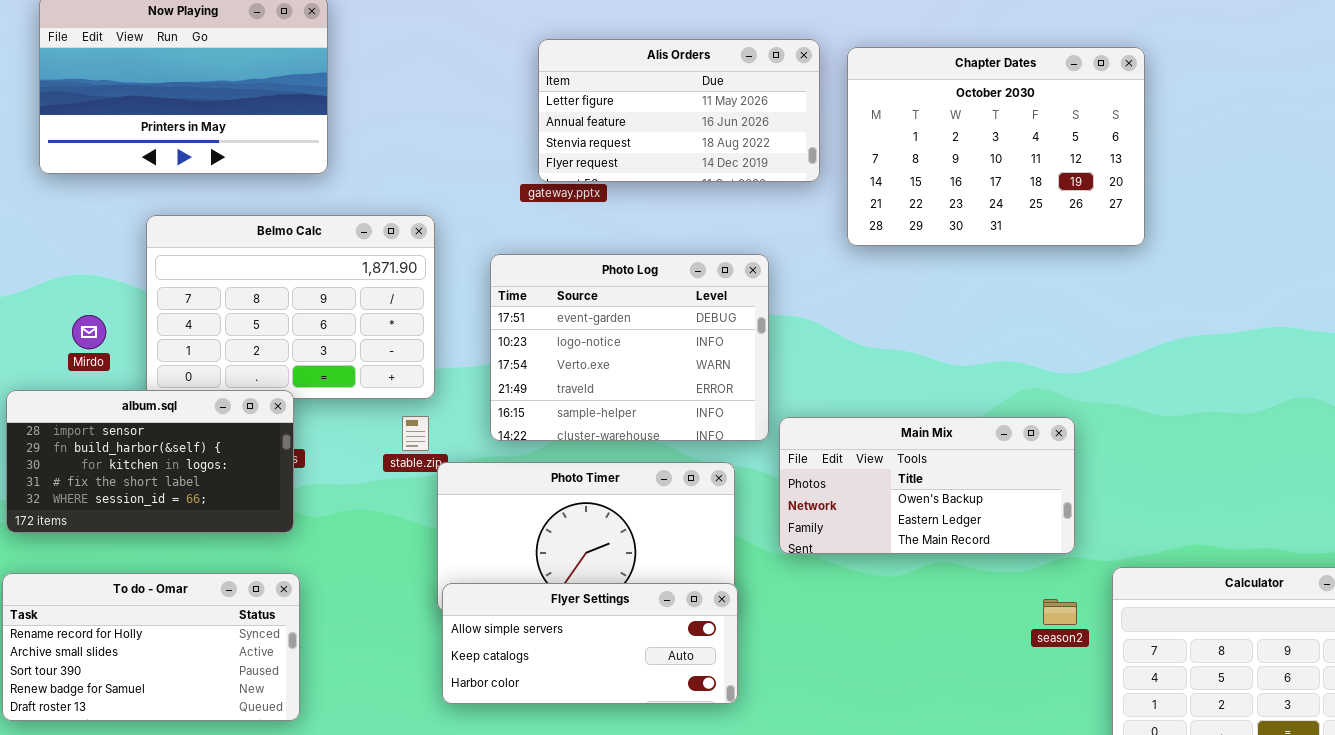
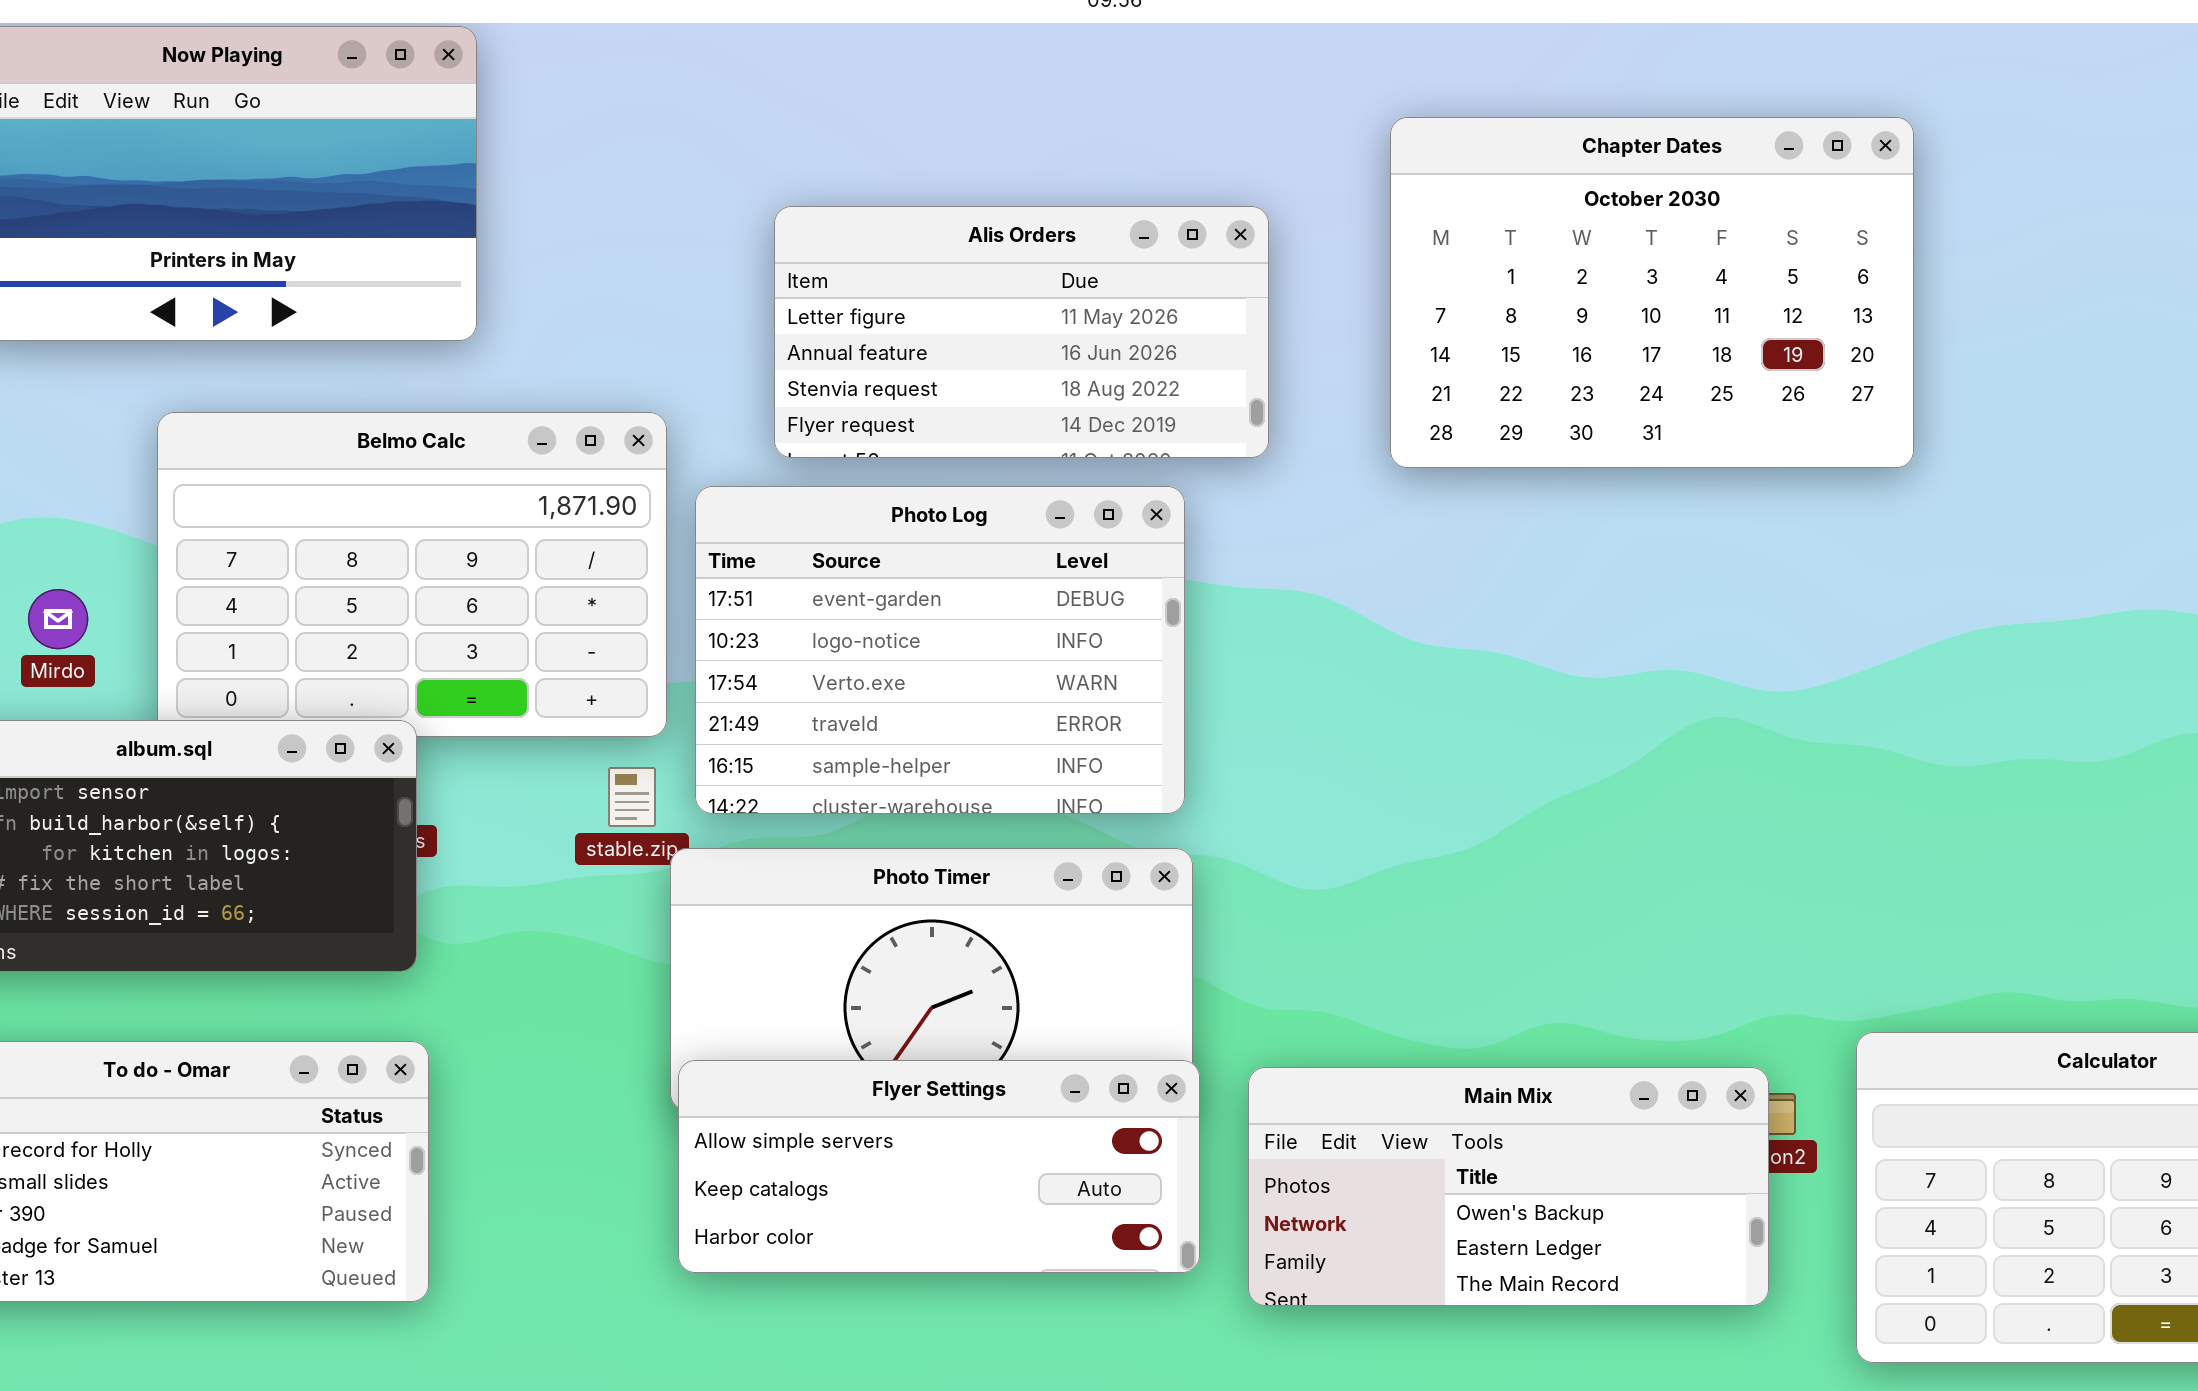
Alis Orders: [538,39,820,182] -> [774,206,1269,458], moved
Photo Log: [490,254,769,441] -> [695,486,1185,814], moved
Main Mix: [779,417,1075,554] -> [1248,1067,1769,1306], moved

